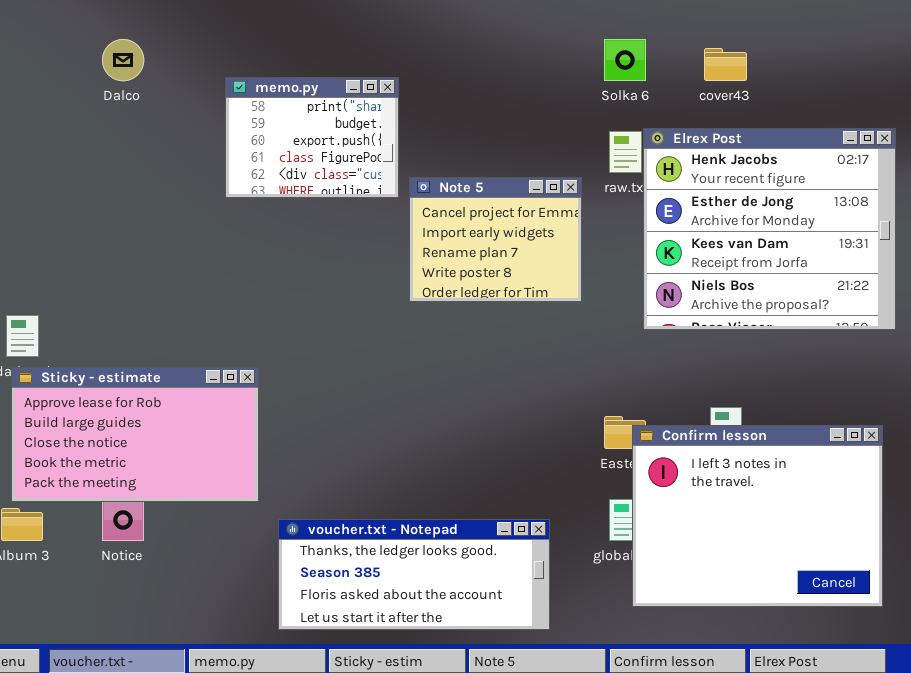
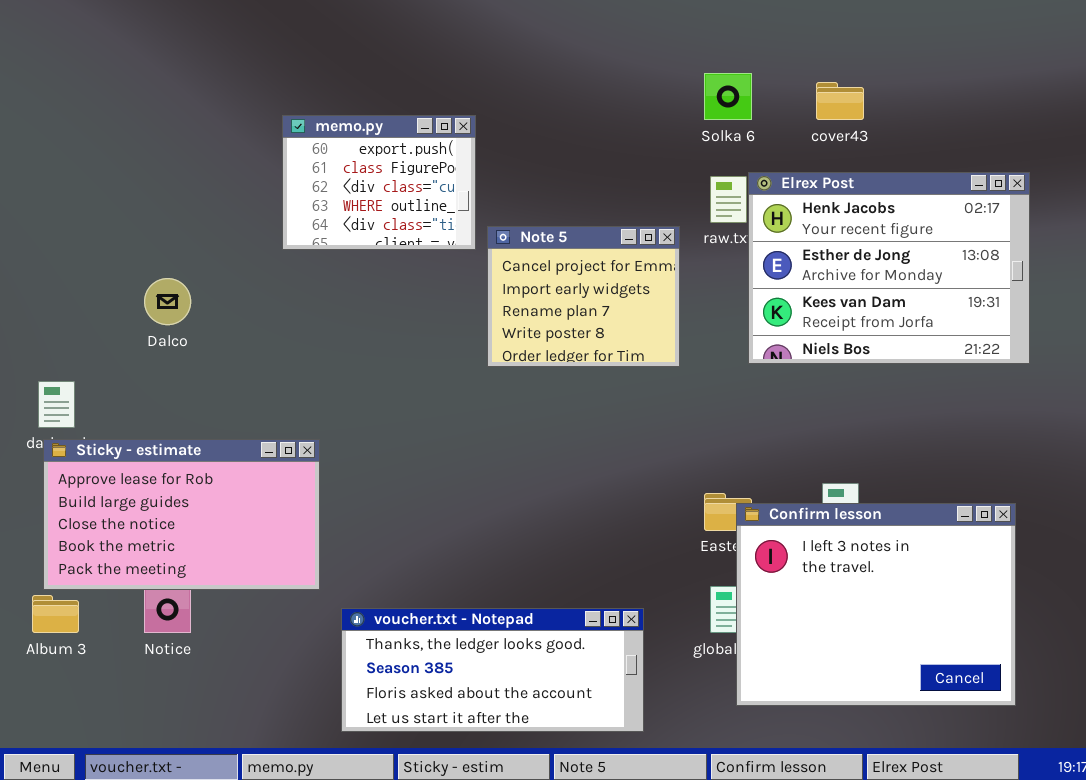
Dalco: [102,39,144,81] -> [144,278,191,325], moved
memo.py: [225,77,399,198] -> [282,115,476,250], scrolled down 2 rows
Elrex Post: [643,128,896,330] -> [748,172,1030,364], resized

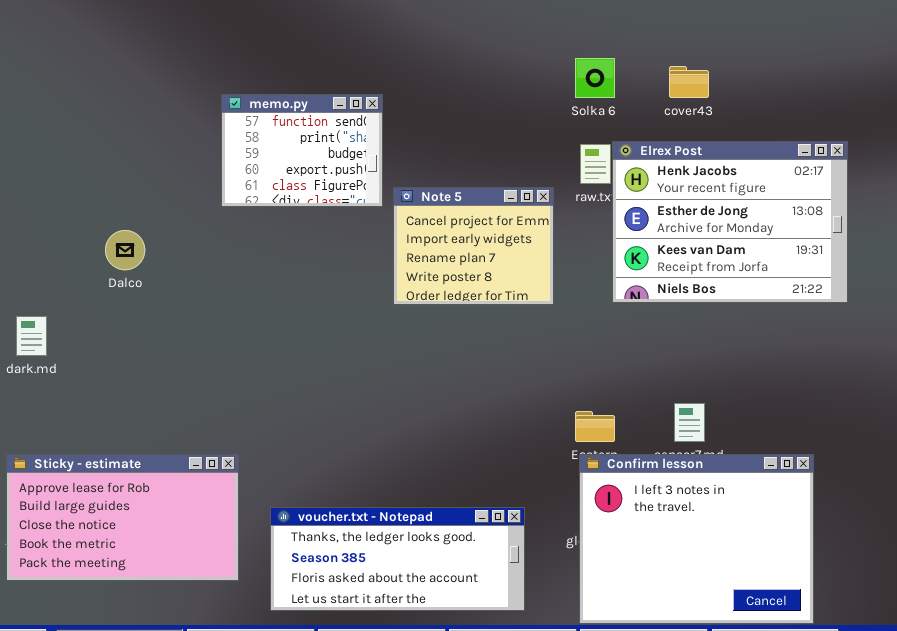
memo.py: [282,115,476,250] -> [221,94,383,207], scrolled up 3 rows
Sticky - estimate: [43,439,320,590] -> [6,454,239,581], moved
Confirm lesson: [736,503,1016,706] -> [579,454,814,624], moved

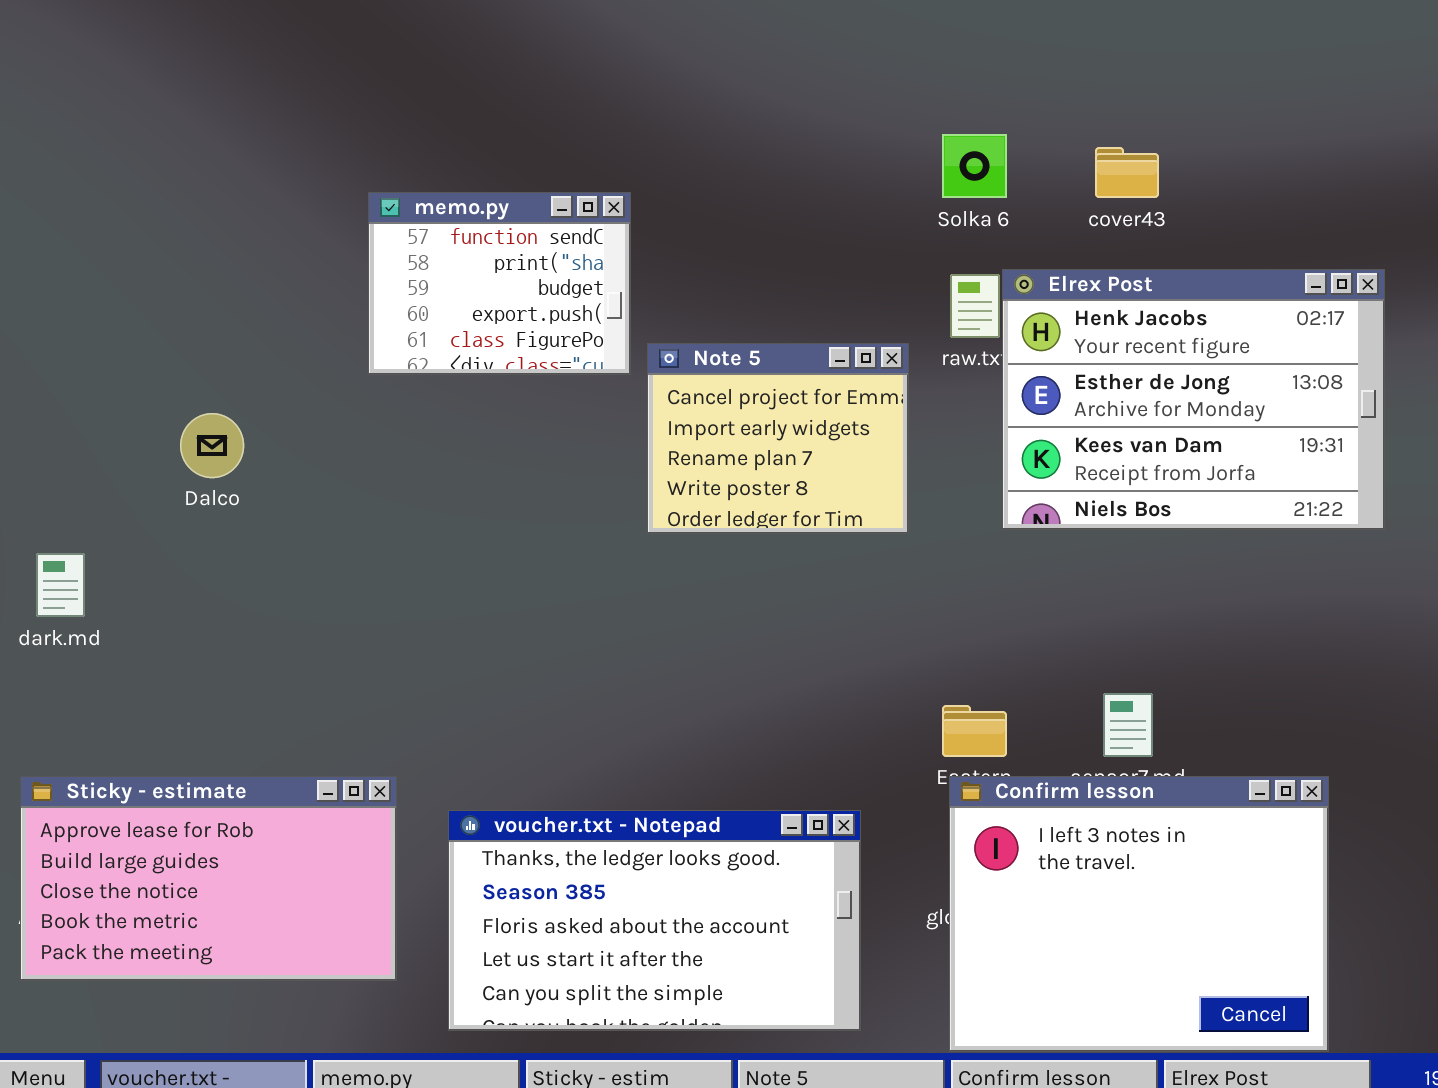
voucher.txt - Notepad: [270,507,525,611] -> [448,810,861,1031], resized

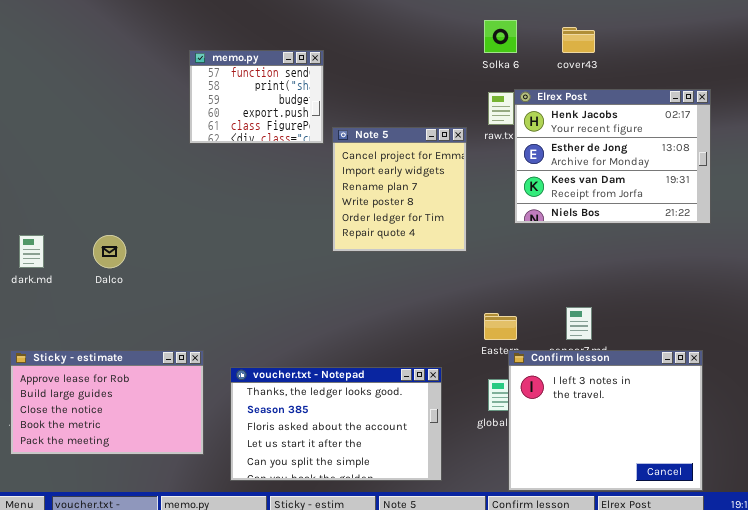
Note 5: [647,343,909,534] -> [332,127,467,252], resized
Dalco: [180,413,244,478] -> [93,235,126,268], moved
Confirm lesson: [949,776,1329,1052] -> [508,350,703,491], moved

